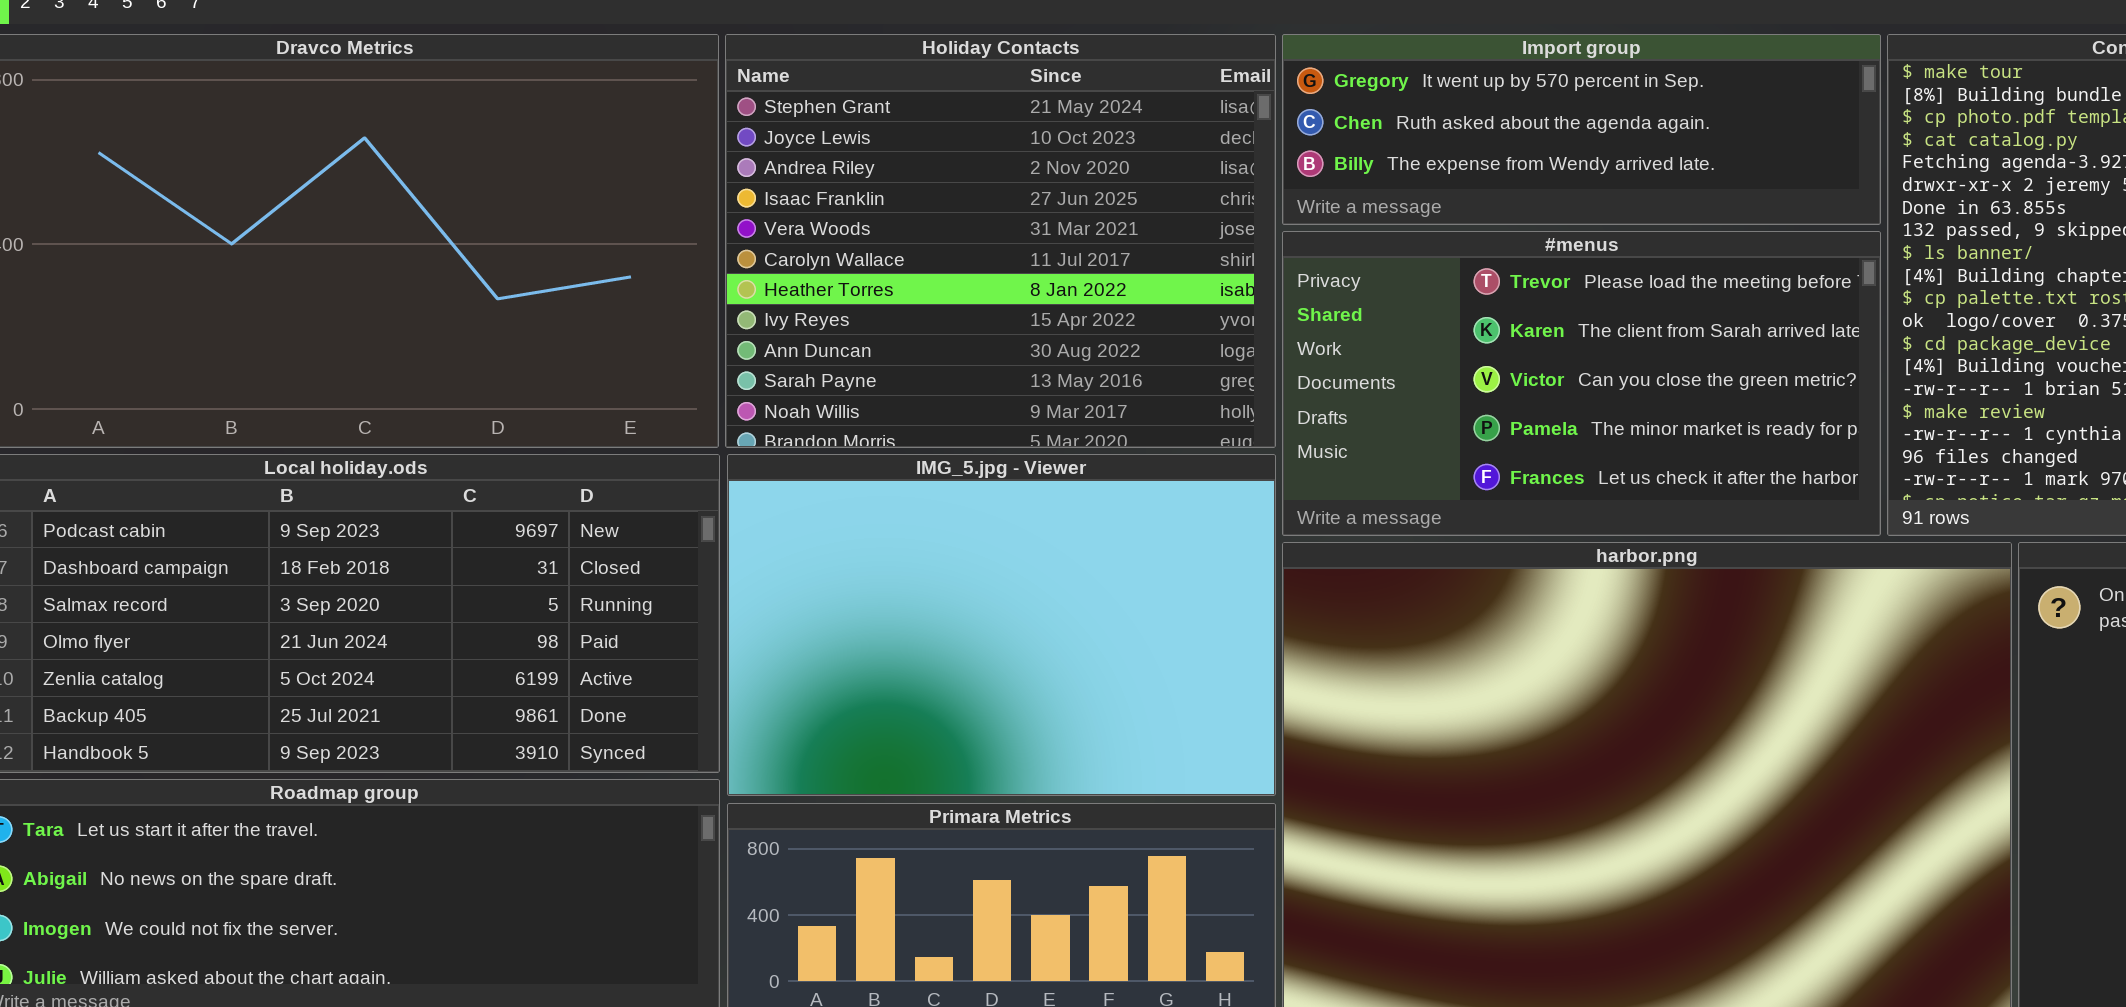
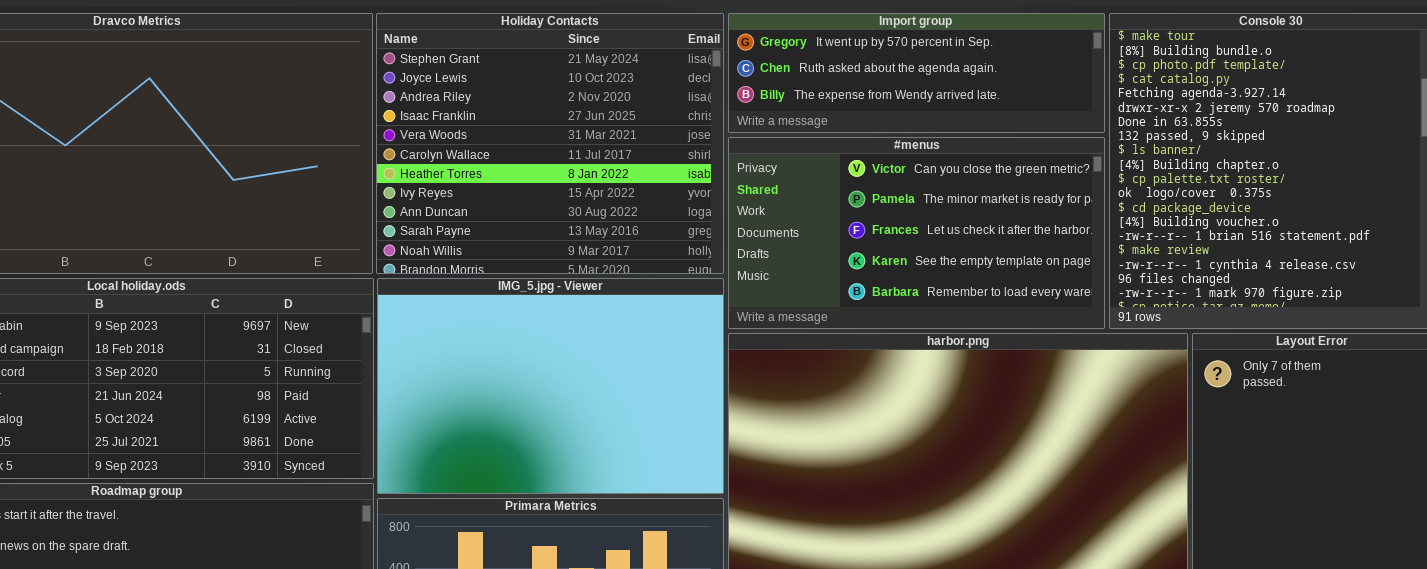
#menus: [1282,231,1881,536] -> [728,137,1105,329], scrolled down 2 rows

